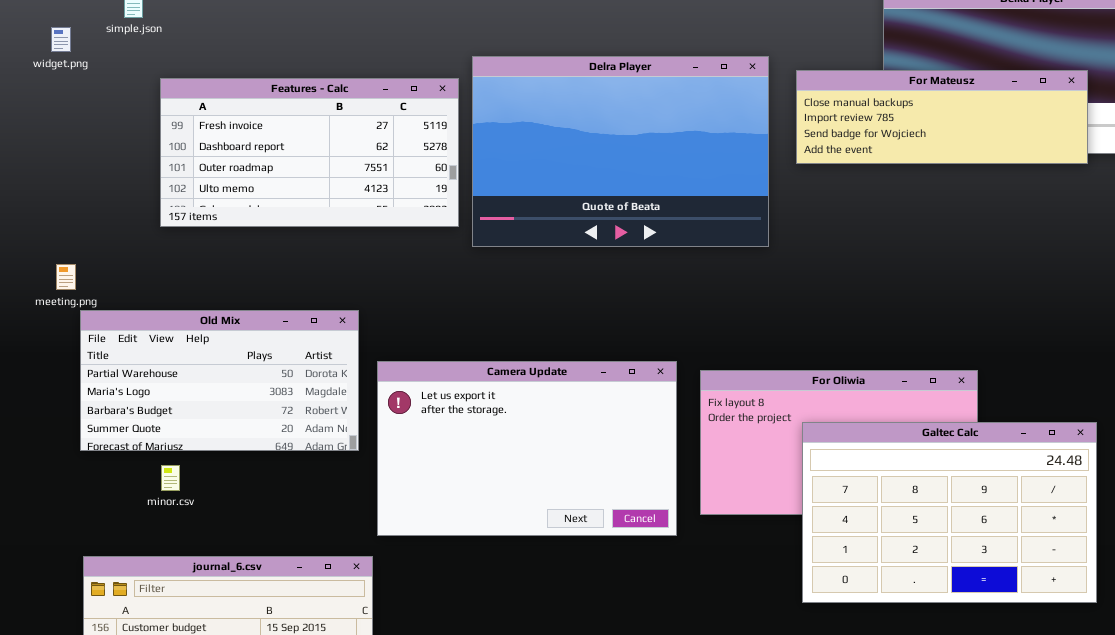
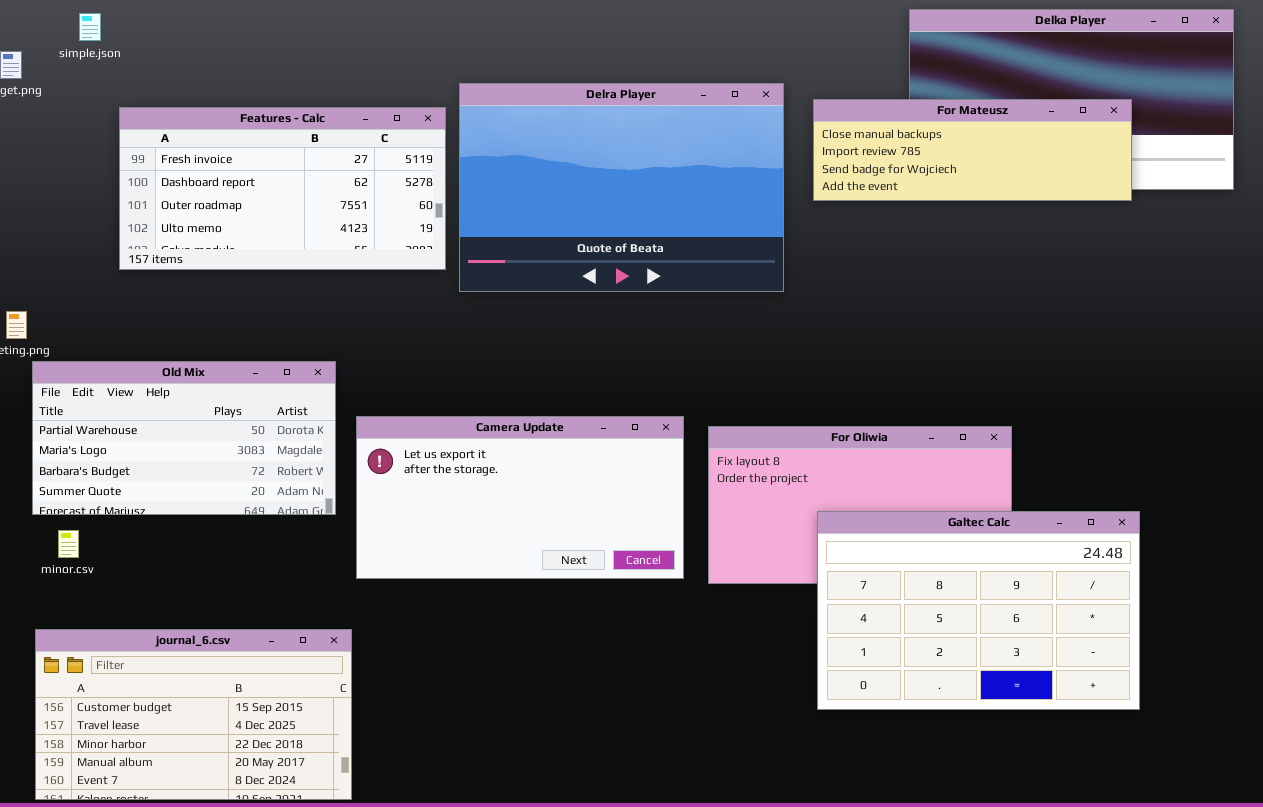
Camera Update: [377,361,677,536] -> [356,416,684,579], resized
Galtec Calc: [802,422,1097,603] -> [817,511,1140,710], moved
minor.csv: [161,465,180,491] -> [58,530,79,558], moved

